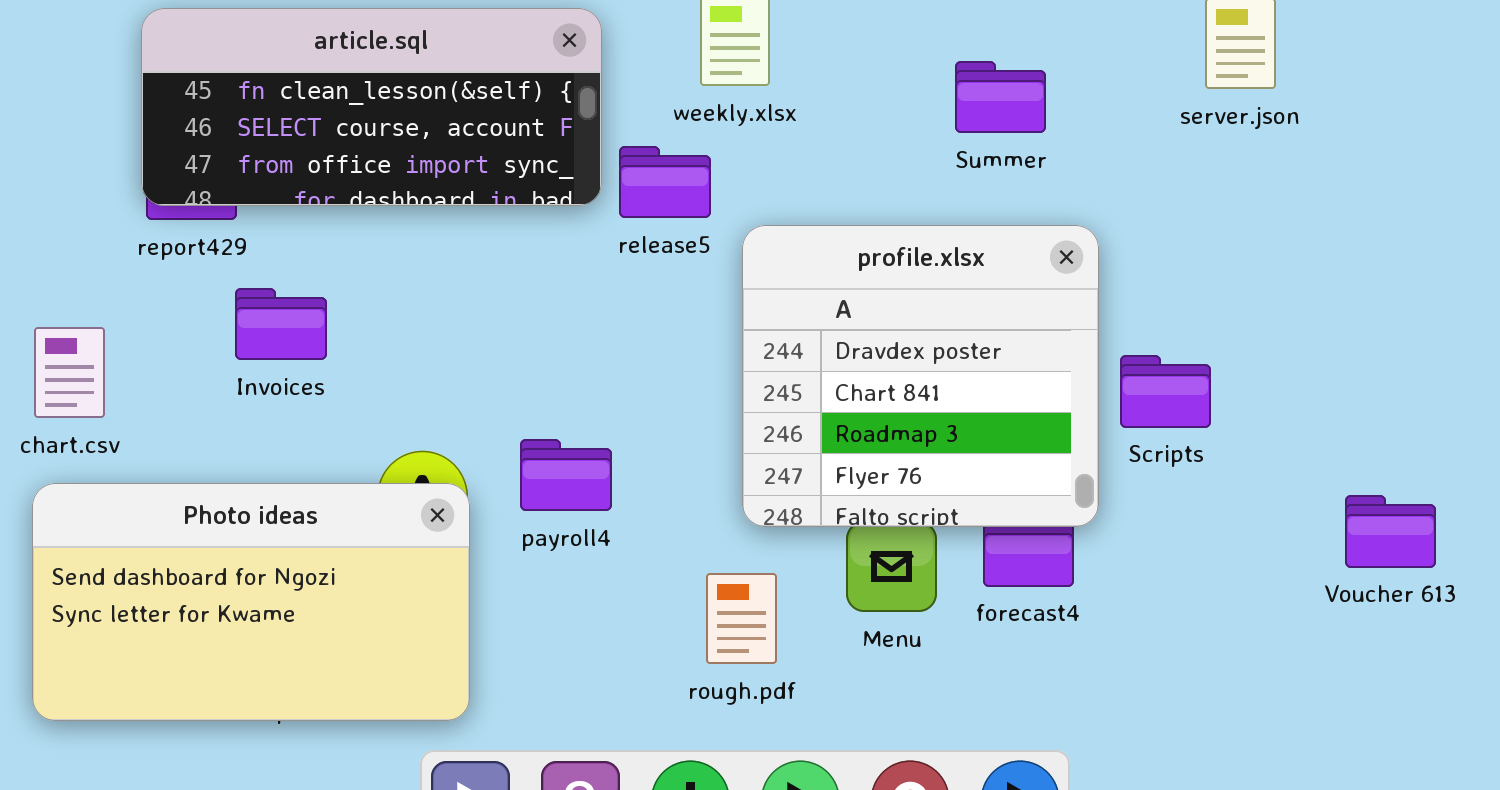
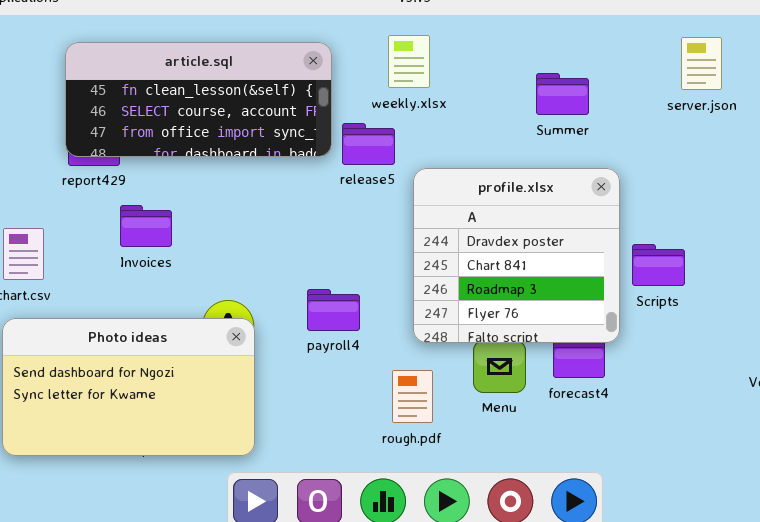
payroll4: [520,439,612,511] -> [307,289,360,331], moved

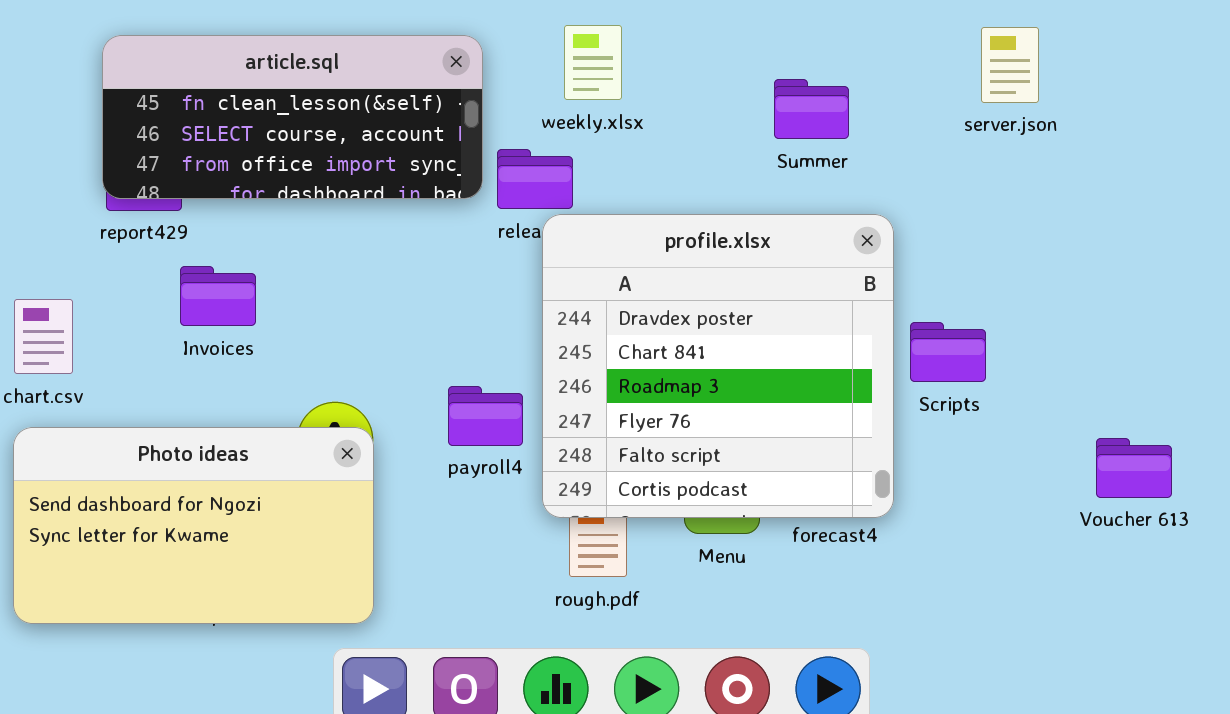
profile.xlsx: [413,168,620,343] -> [542,214,894,518], resized

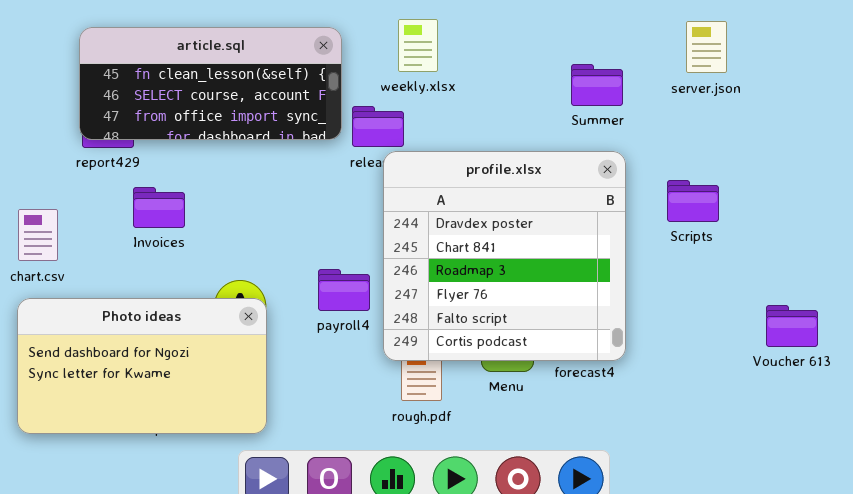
Summer: [774,79,849,139] -> [571,64,623,106], moved
Scripts: [910,322,986,382] -> [667,180,719,222], moved

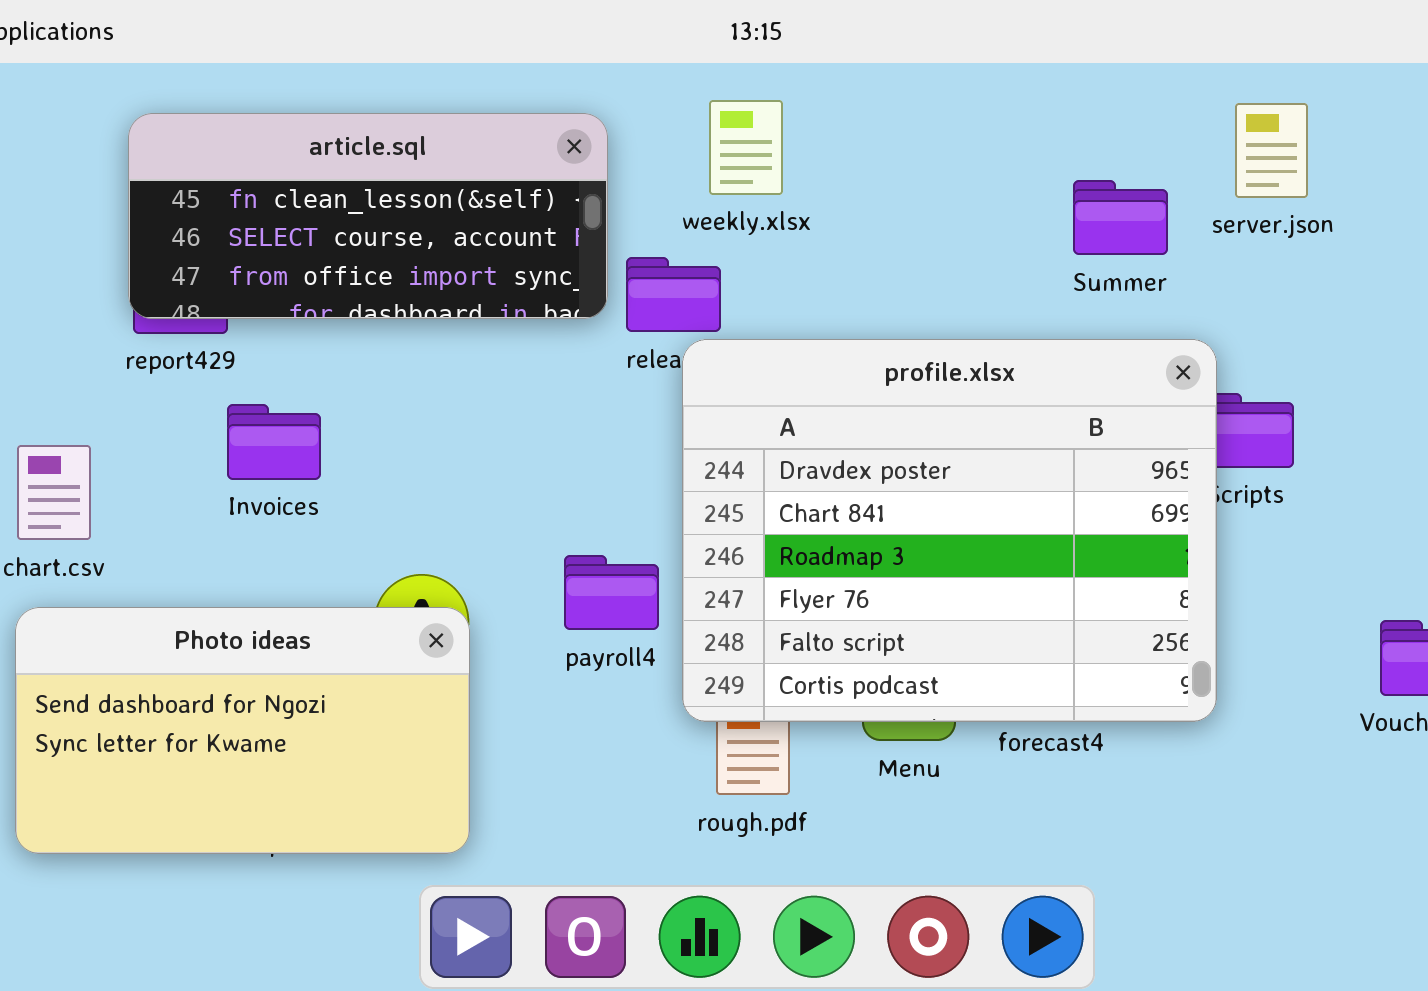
Summer: [571,64,623,106] -> [1073,180,1168,255], moved
profile.xlsx: [383,151,626,361] -> [682,339,1217,722], resized

